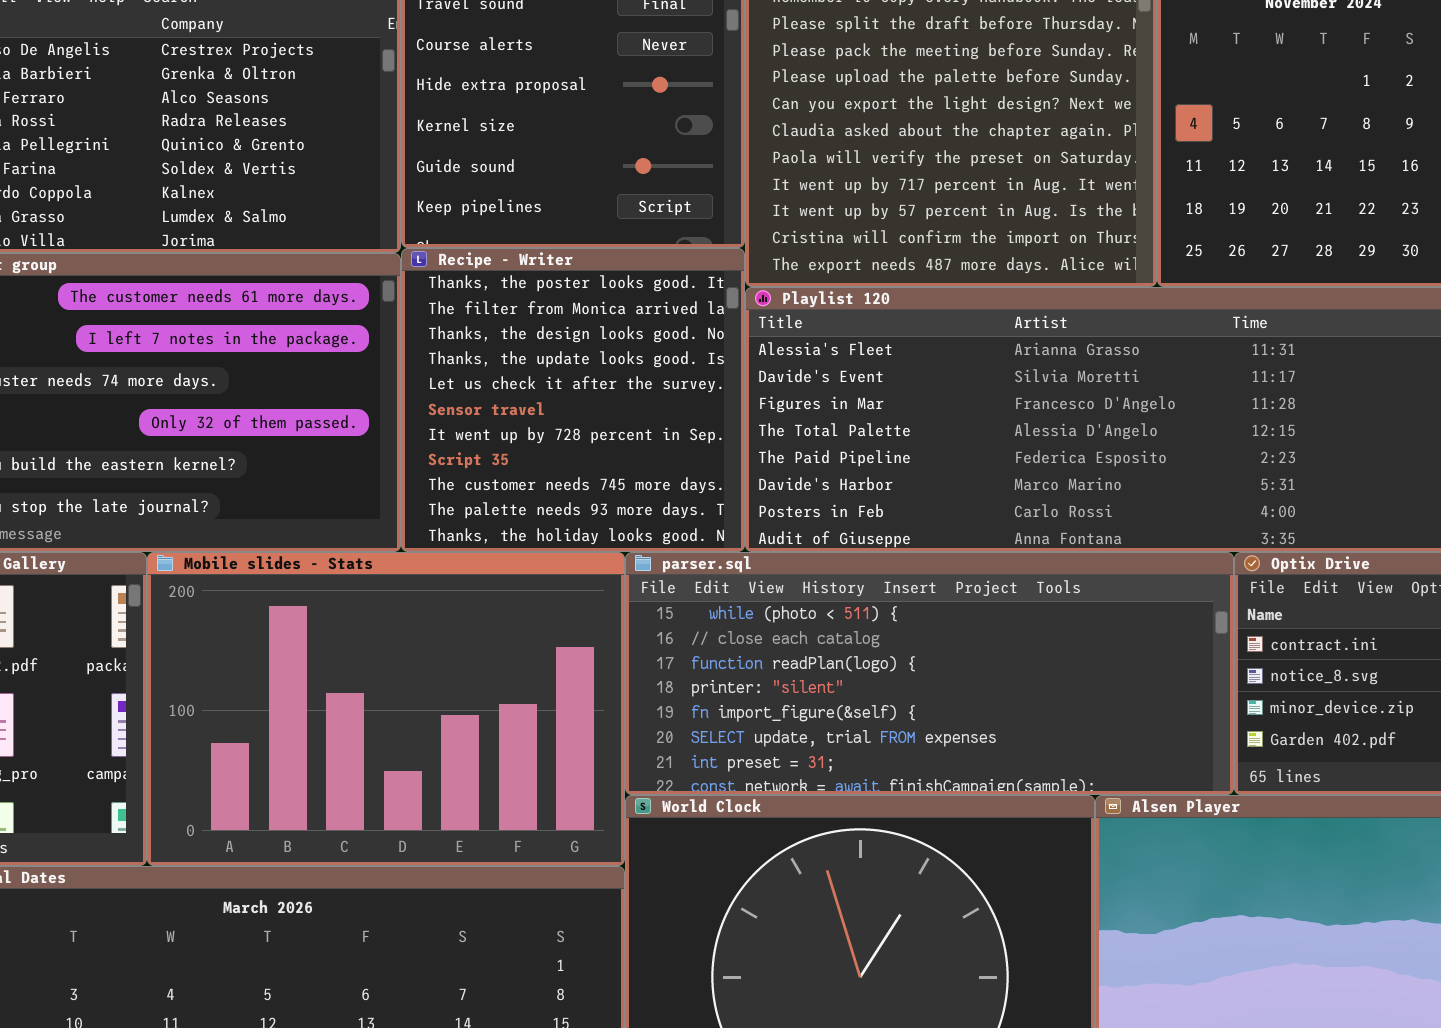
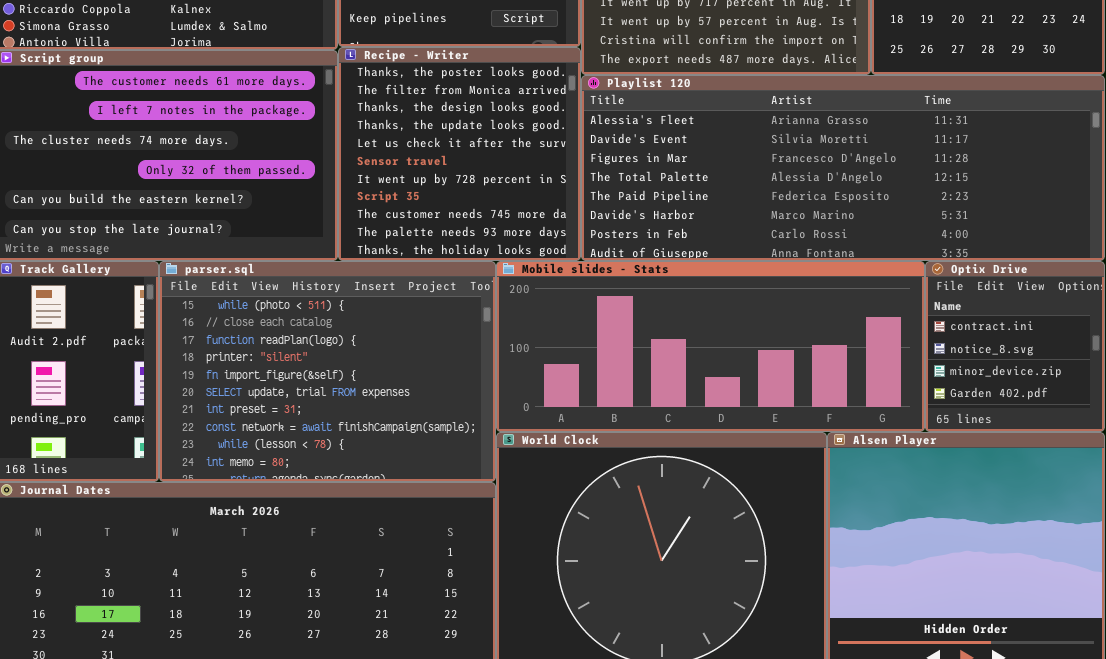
Mobile slides - Stats: [147,552,625,866] -> [496,261,925,432], moved, resized
parser.sql: [625,552,1234,795] -> [159,261,496,482], moved, resized

